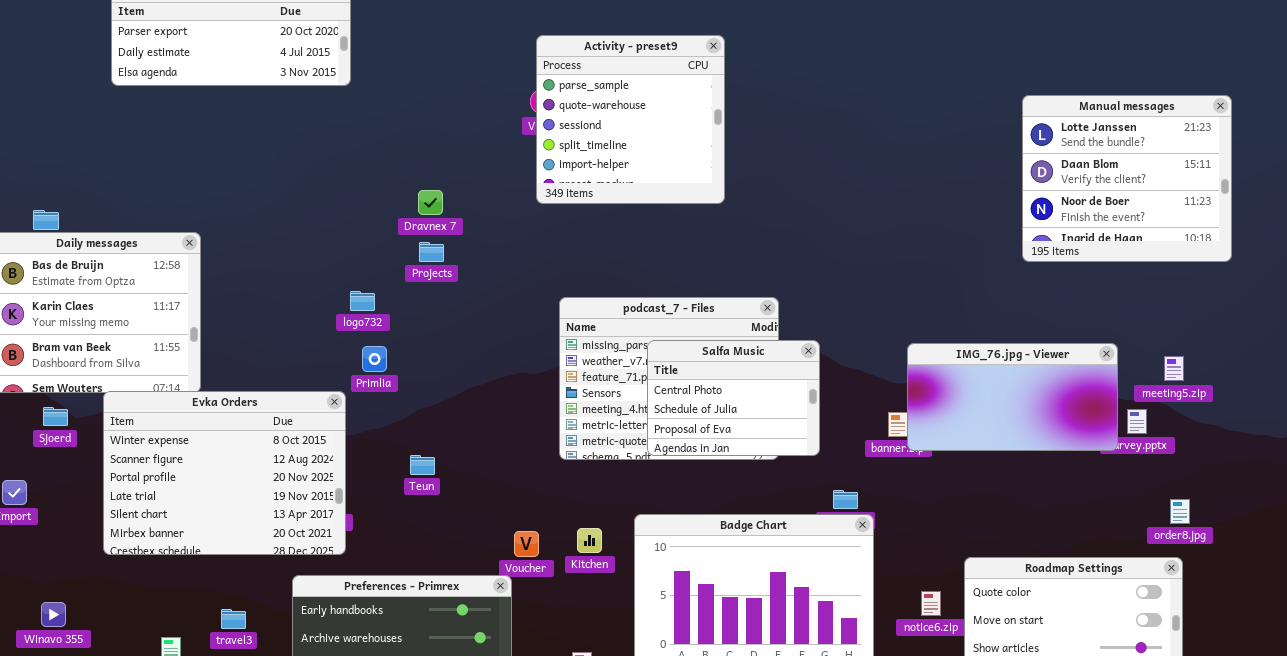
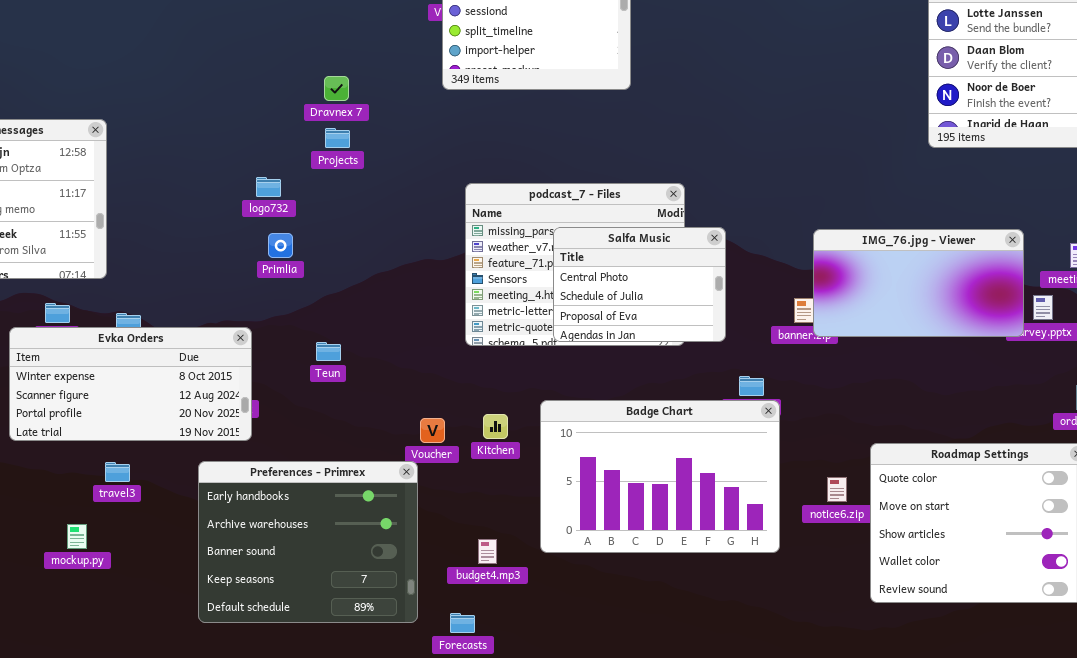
Evka Orders: [103,391,346,555] -> [9,327,252,441], resized
travel3: [221,609,246,629] -> [105,462,130,482], moved

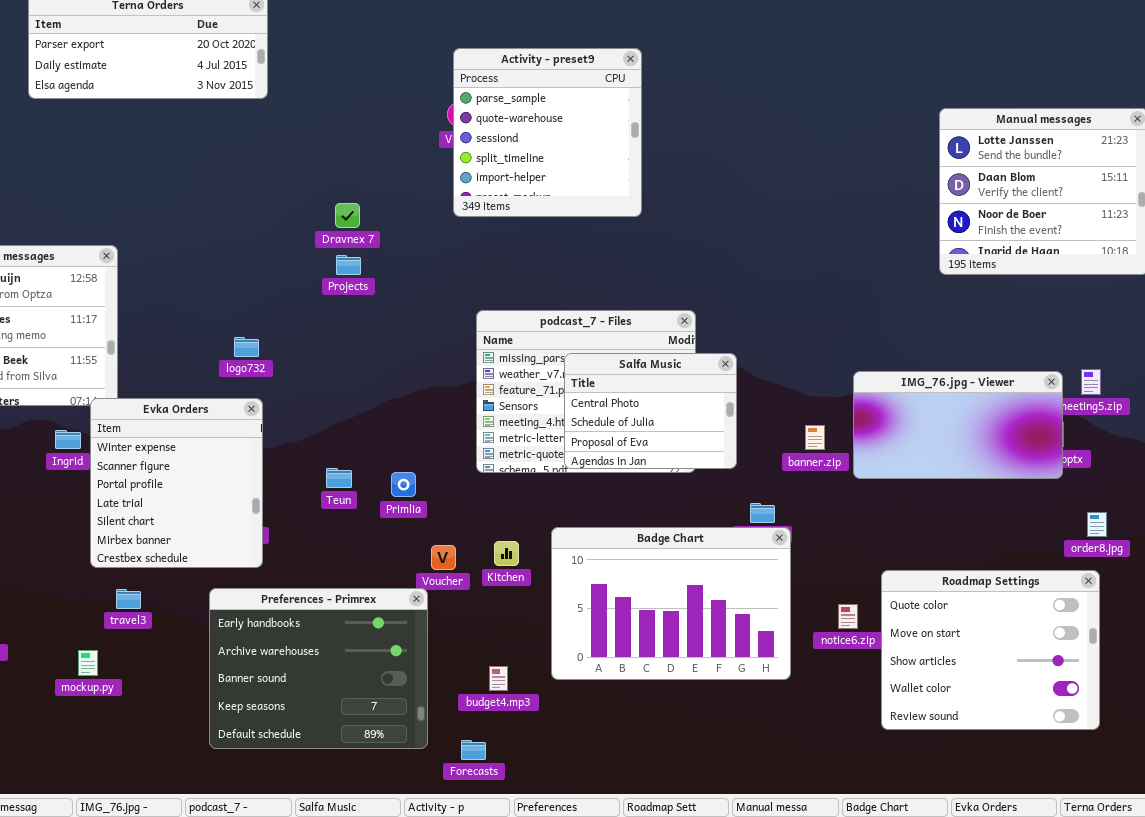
logo732: [256,177,281,197] -> [234,337,259,357], moved
IMG_76.jpg - Viewer: [813,229,1024,337] -> [853,371,1063,479], moved
Primlia: [268,233,293,258] -> [391,472,416,497], moved
Evka Orders: [9,327,252,441] -> [90,398,263,568], resized

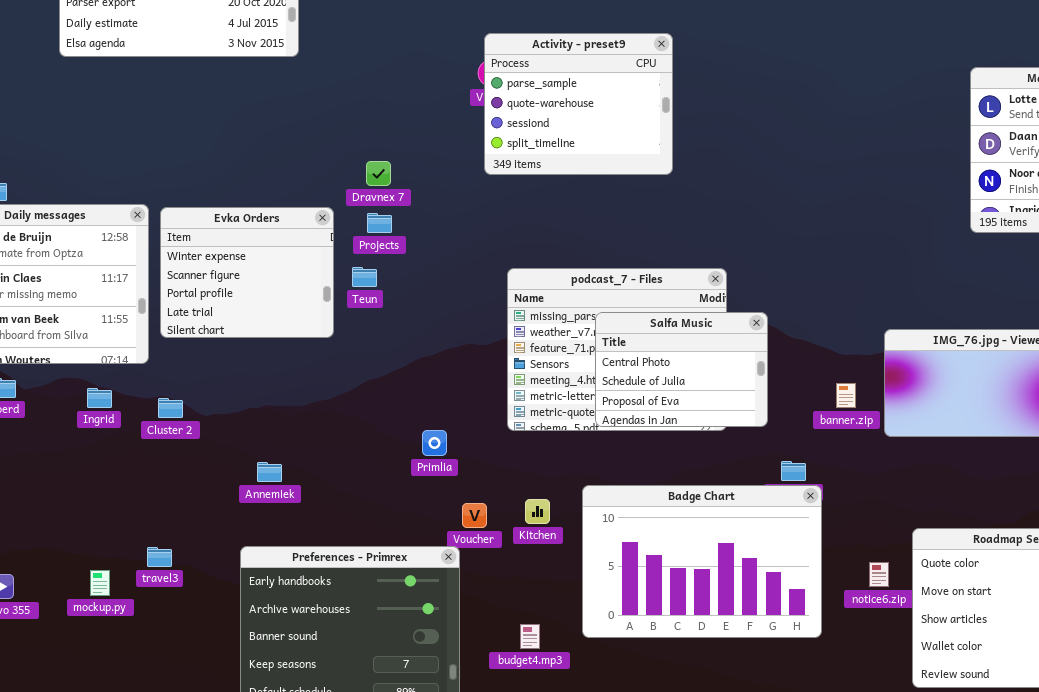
Activity - preset9: [453,48,642,217] -> [484,33,673,175], resized
Evka Orders: [90,398,263,568] -> [160,207,334,338], moved, resized
Teun: [326,468,352,488] -> [352,267,377,287], moved
mockup.py: [78,650,98,676] -> [90,570,110,596], moved

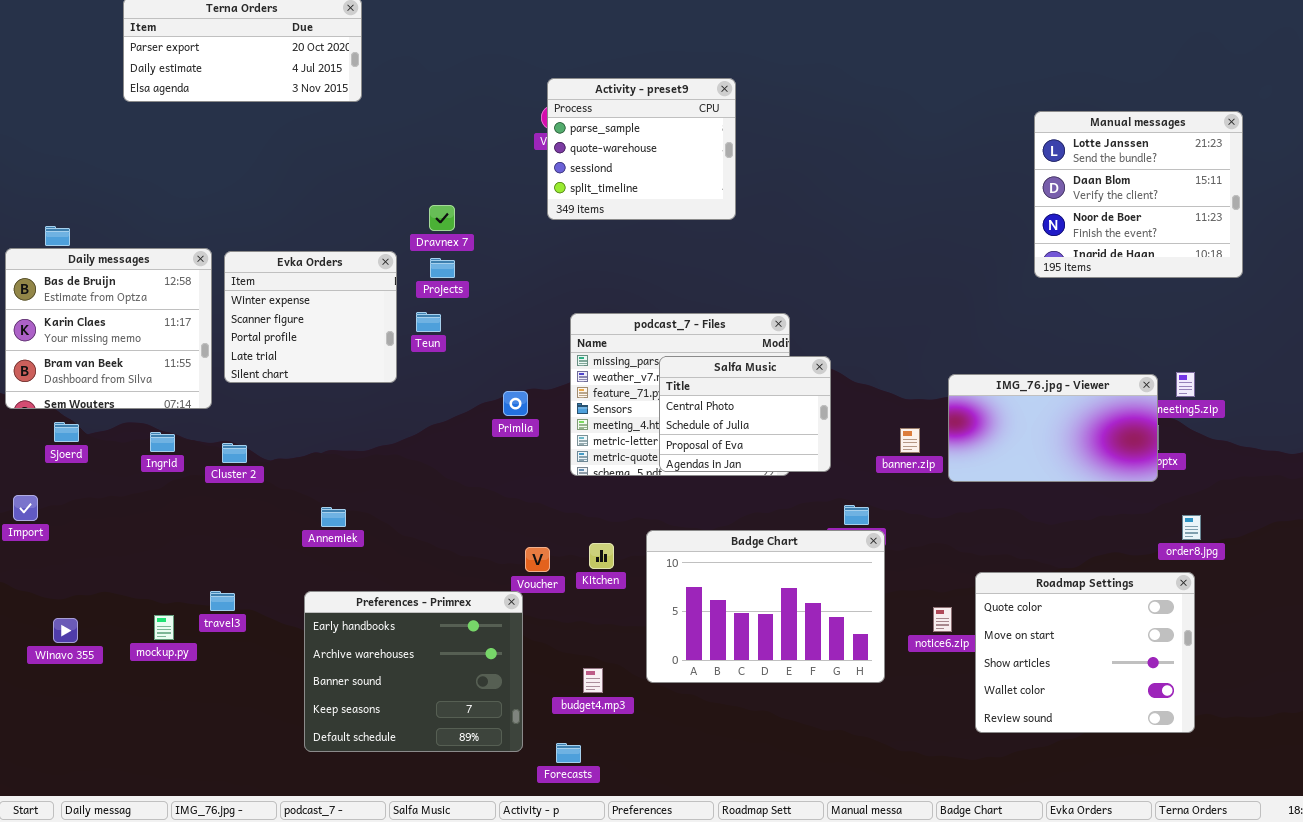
Primlia: [422,430,447,456] -> [503,391,528,416], moved

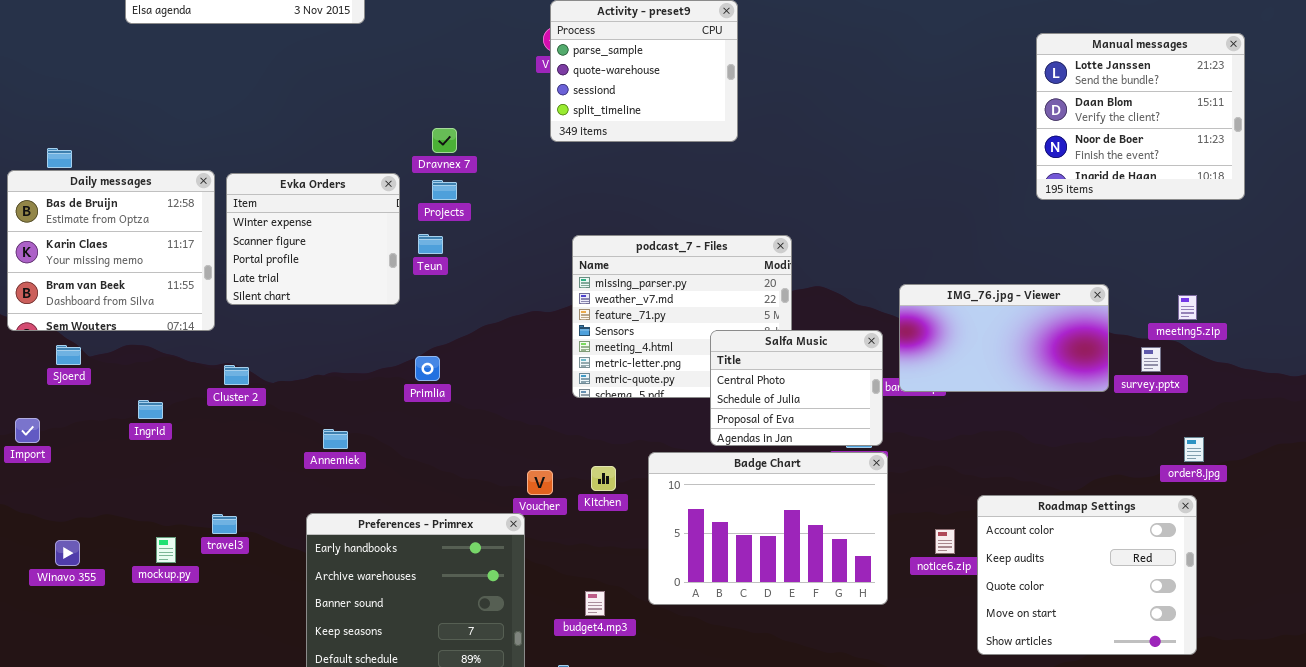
Salfa Music: [659,356,831,472] -> [710,330,883,446], moved
IMG_76.jpg - Viewer: [948,374,1158,482] -> [899,284,1109,392], moved
Primlia: [503,391,528,416] -> [415,356,440,381], moved
Ingrid: [150,432,175,452] -> [138,400,163,419], moved
Roadmap Settings: [975,572,1195,733] -> [977,495,1197,655], scrolled up 2 rows

